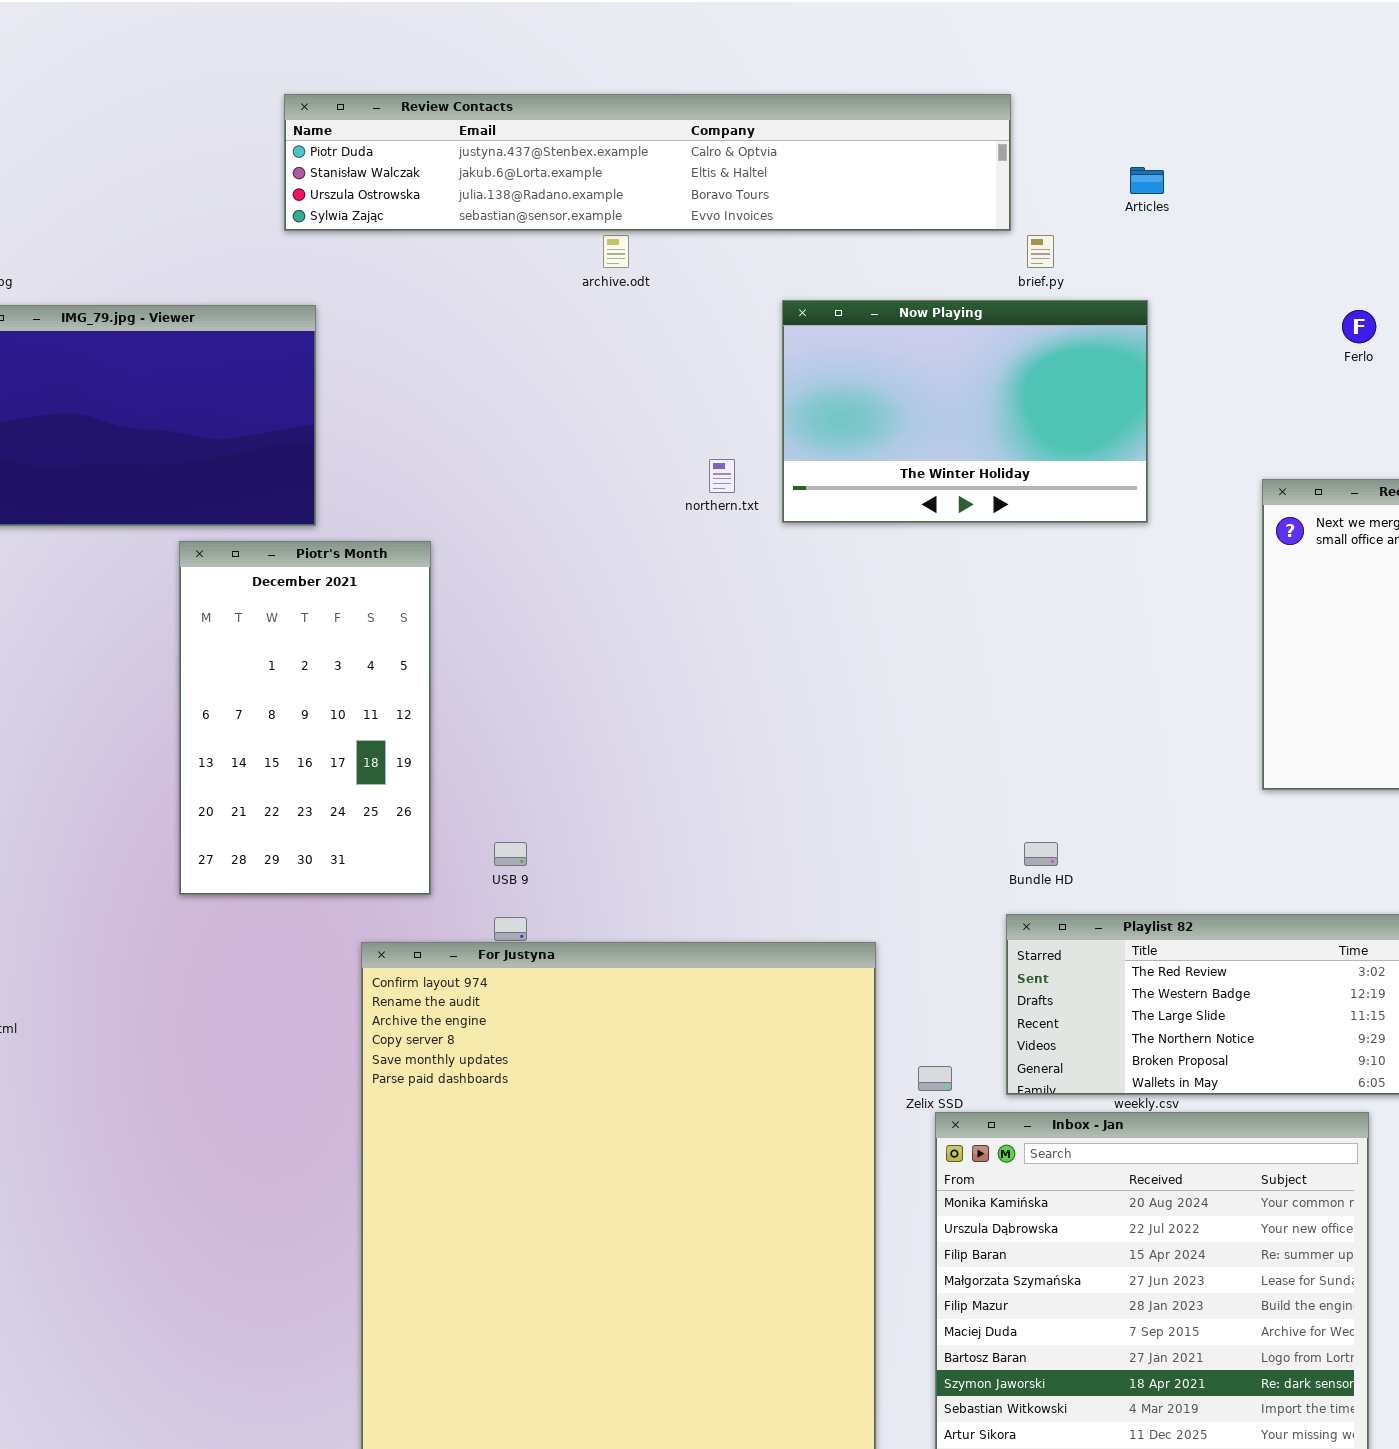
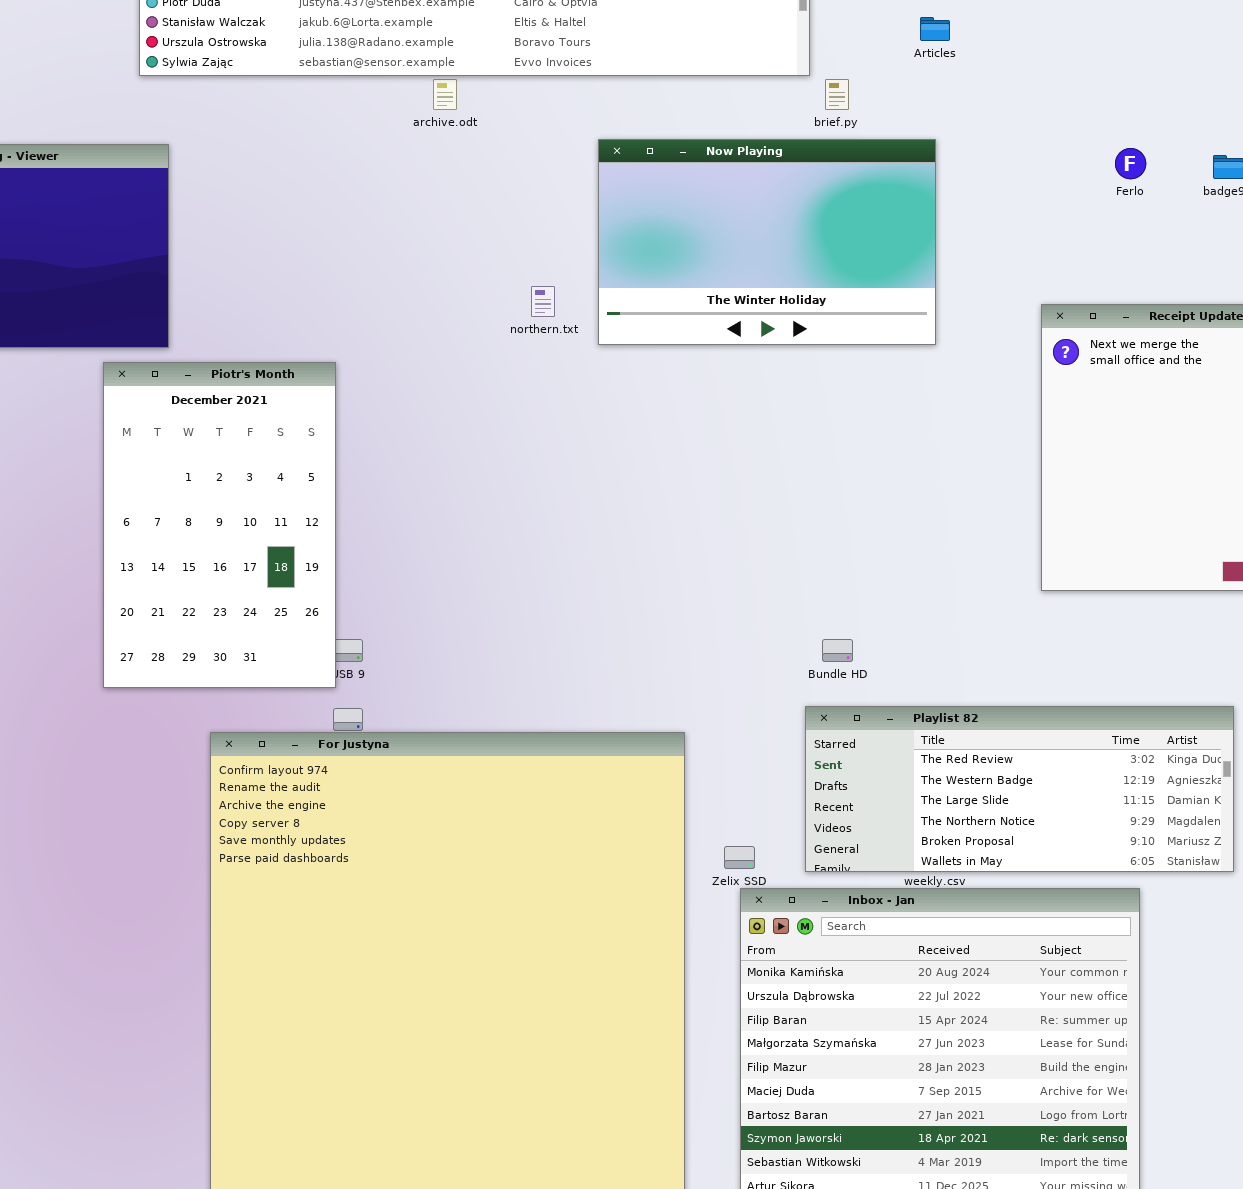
Piotr's Month: [179,541,431,895] -> [103,362,336,688], moved

